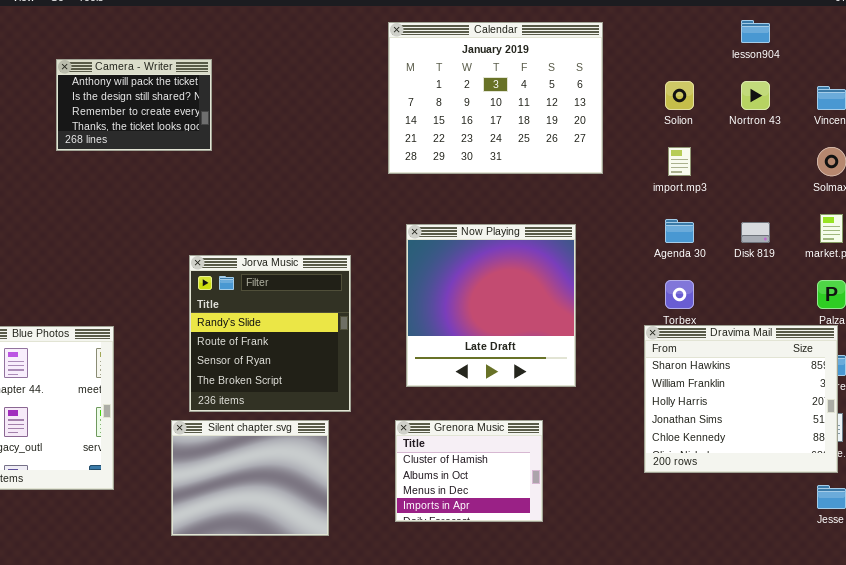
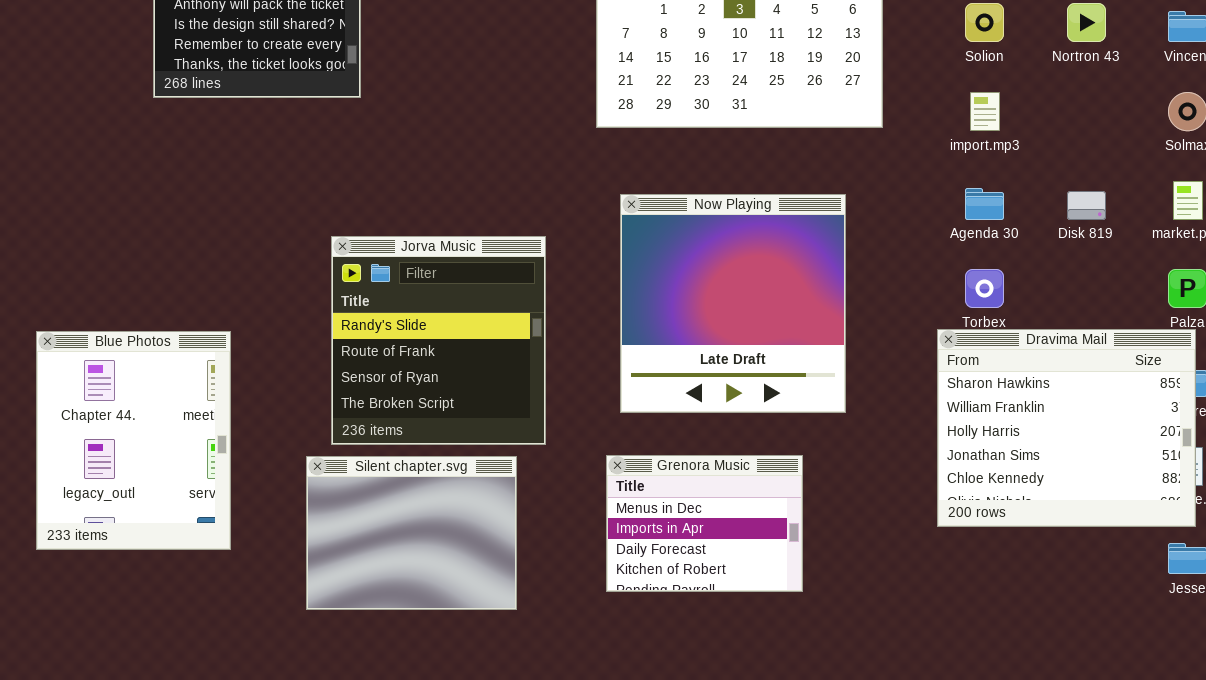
Grenora Music: [395,420,543,522] -> [606,455,803,592], scrolled down 2 rows

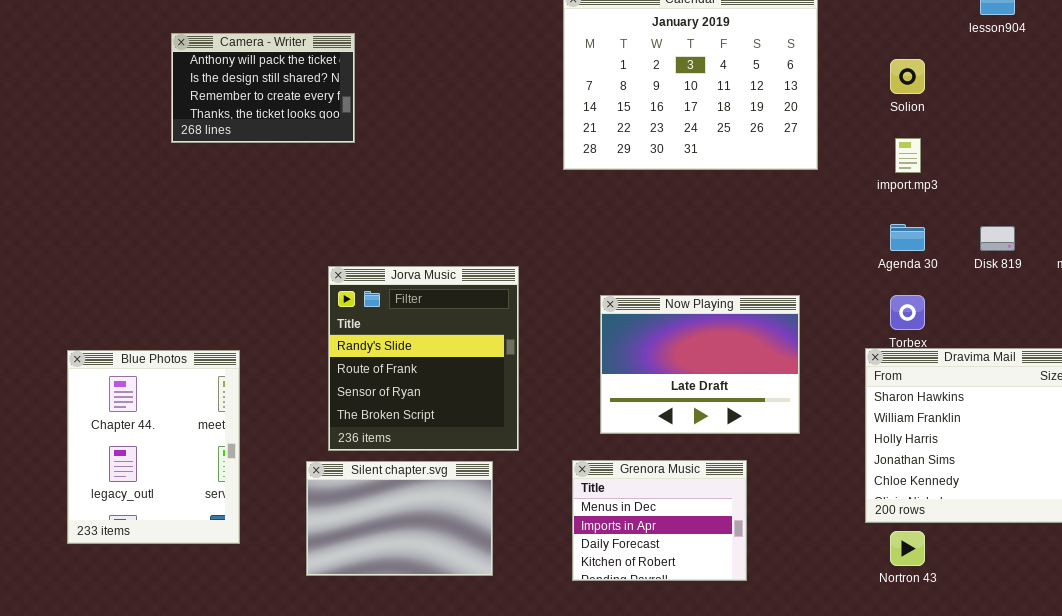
Nortron 43: [1067,3,1106,42] -> [890,531,925,566], moved
Now Playing: [620,194,846,413] -> [600,295,800,434], moved, resized
Silent chapter.svg: [306,456,517,610] -> [306,461,493,576], resized

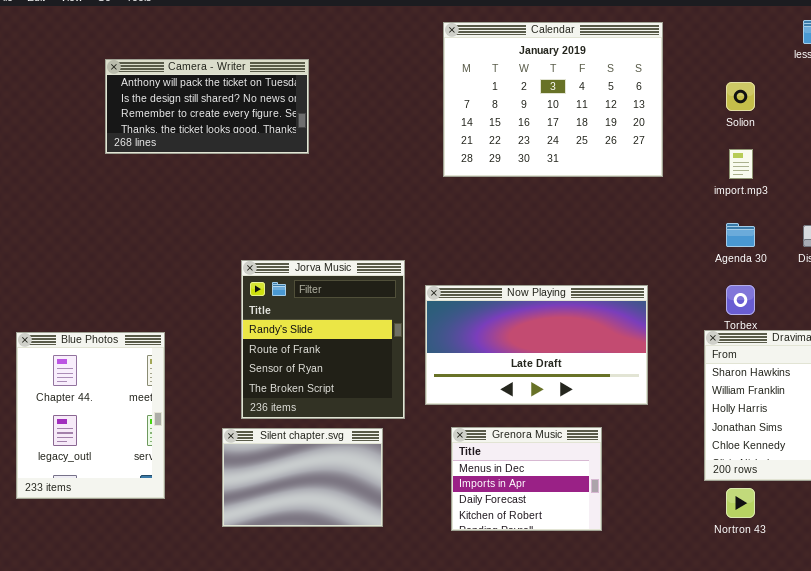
Camera - Writer: [171,33,355,143] -> [105,59,309,154], resized
Now Playing: [600,295,800,434] -> [425,285,648,405], resized

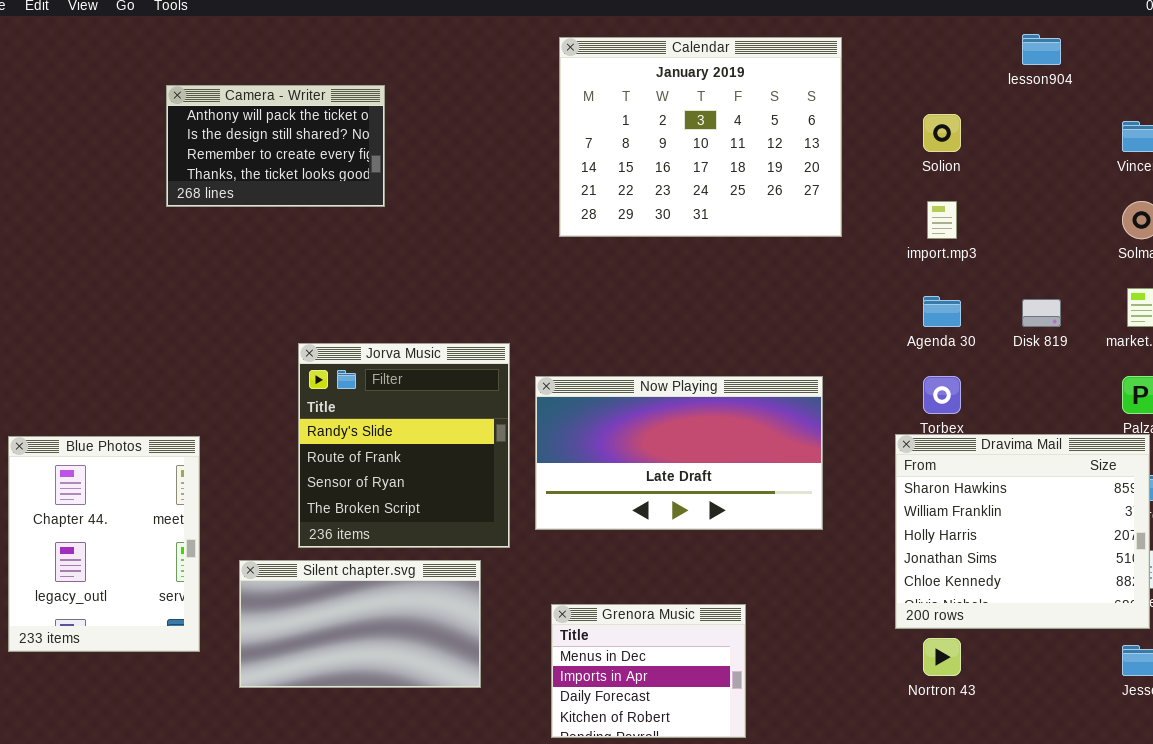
Camera - Writer: [105,59,309,154] -> [166,85,385,207], resized
Grenora Music: [451,427,602,531] -> [551,604,746,738], moved
Silent chapter.svg: [222,428,383,527] -> [239,560,481,688], resized

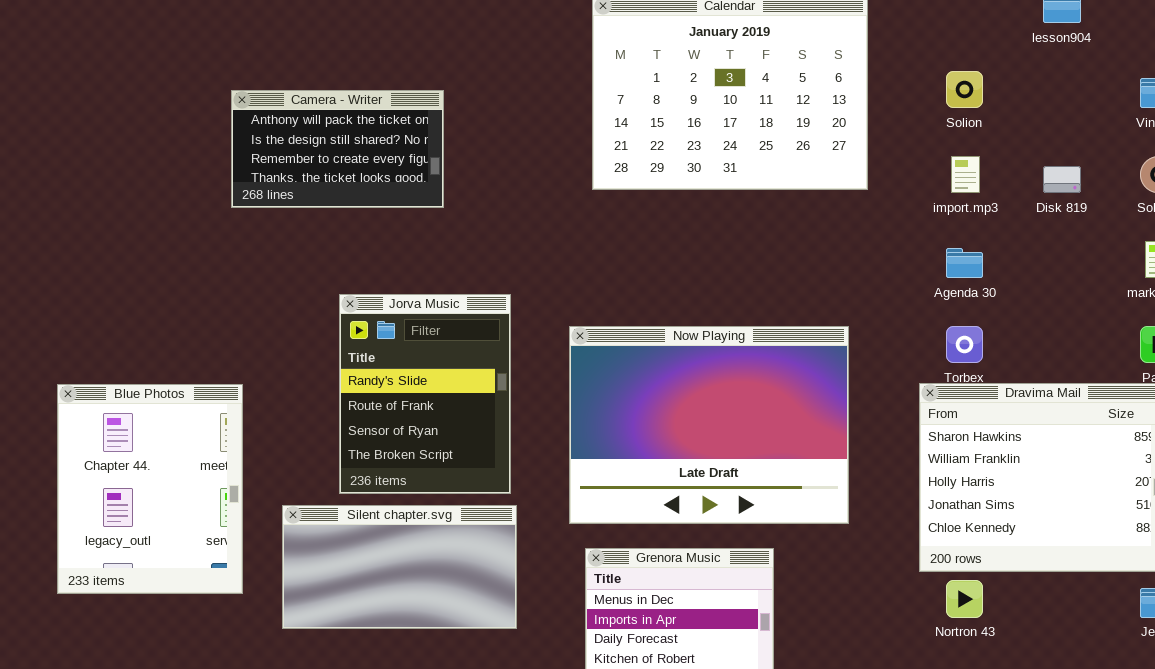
Camera - Writer: [166,85,385,207] -> [231,90,444,208], moved
Disk 819: [1022,299,1061,327] -> [1043,166,1081,193], moved
Jorva Music: [298,343,510,548] -> [339,294,511,494], resized
Now Playing: [535,376,823,530] -> [569,326,849,524], resized

